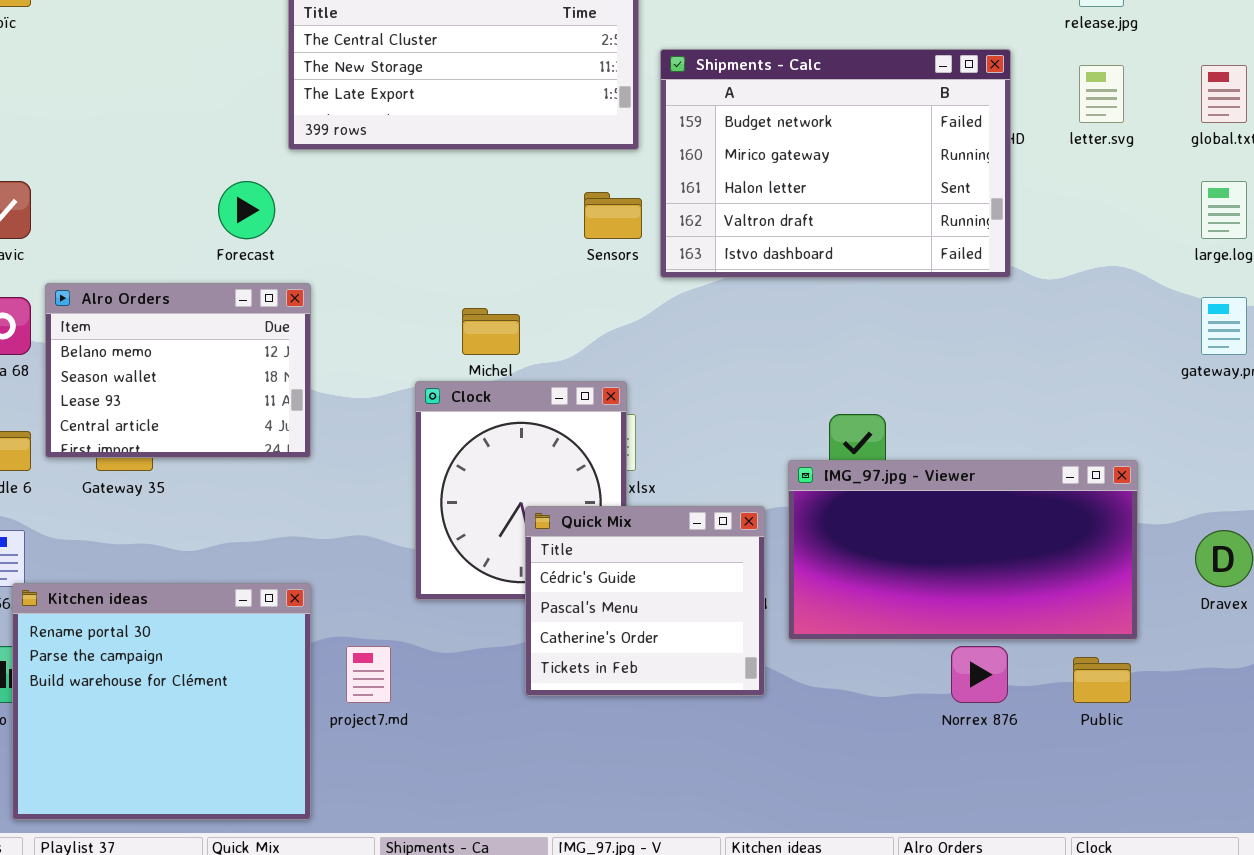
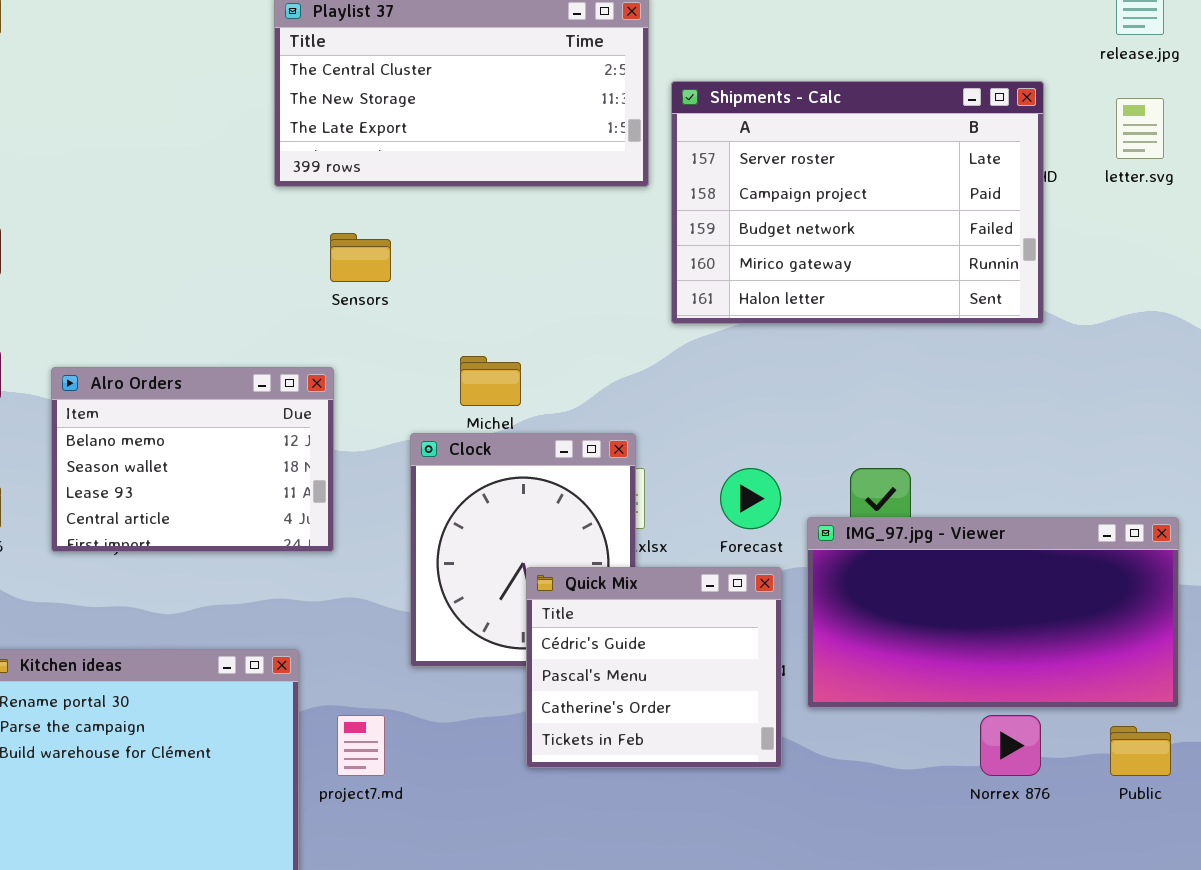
Shipments - Calc: [660,49,1011,278] -> [671,81,1044,324], scrolled up 2 rows
Forecast: [218,181,275,239] -> [720,468,781,529], moved
Sensors: [584,192,642,239] -> [330,233,391,282], moved
Alro Orders: [45,283,311,458] -> [51,367,334,552], moved

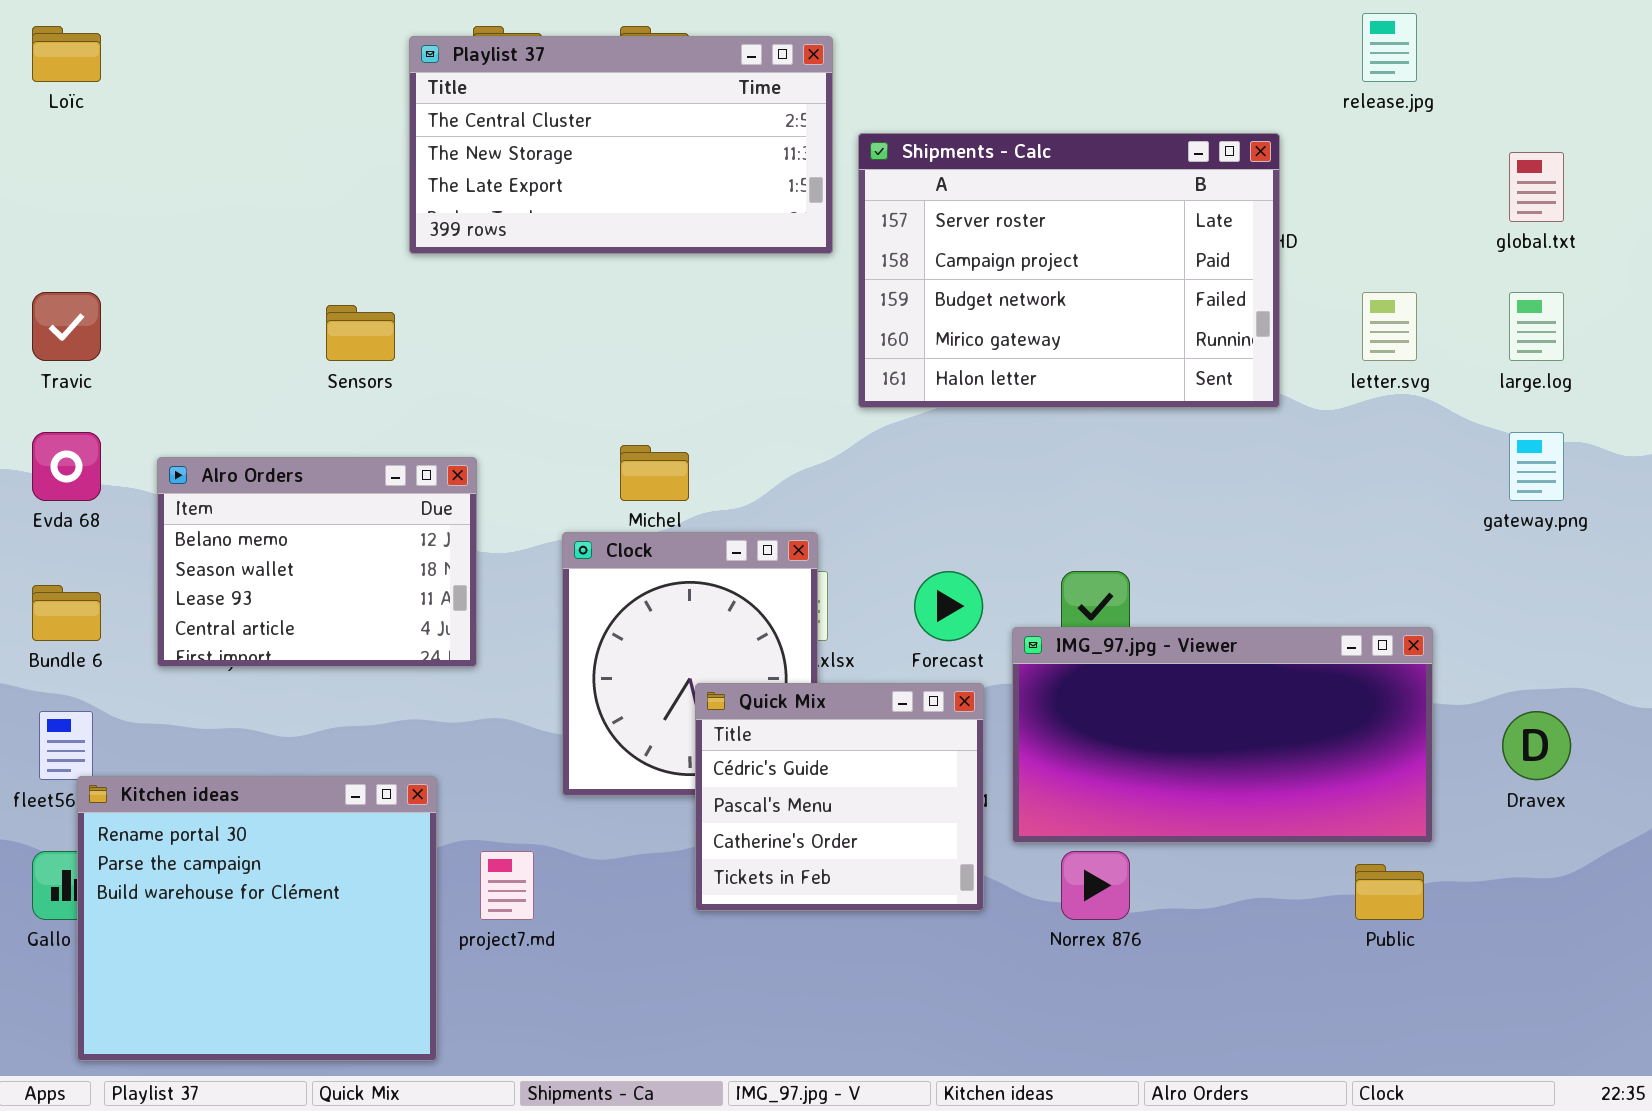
letter.svg: [1116,98,1164,159] -> [1362,292,1417,361], moved
Sensors: [330,233,391,282] -> [326,305,395,361], moved
Norrex 876: [980,715,1041,776] -> [1061,851,1130,920], moved

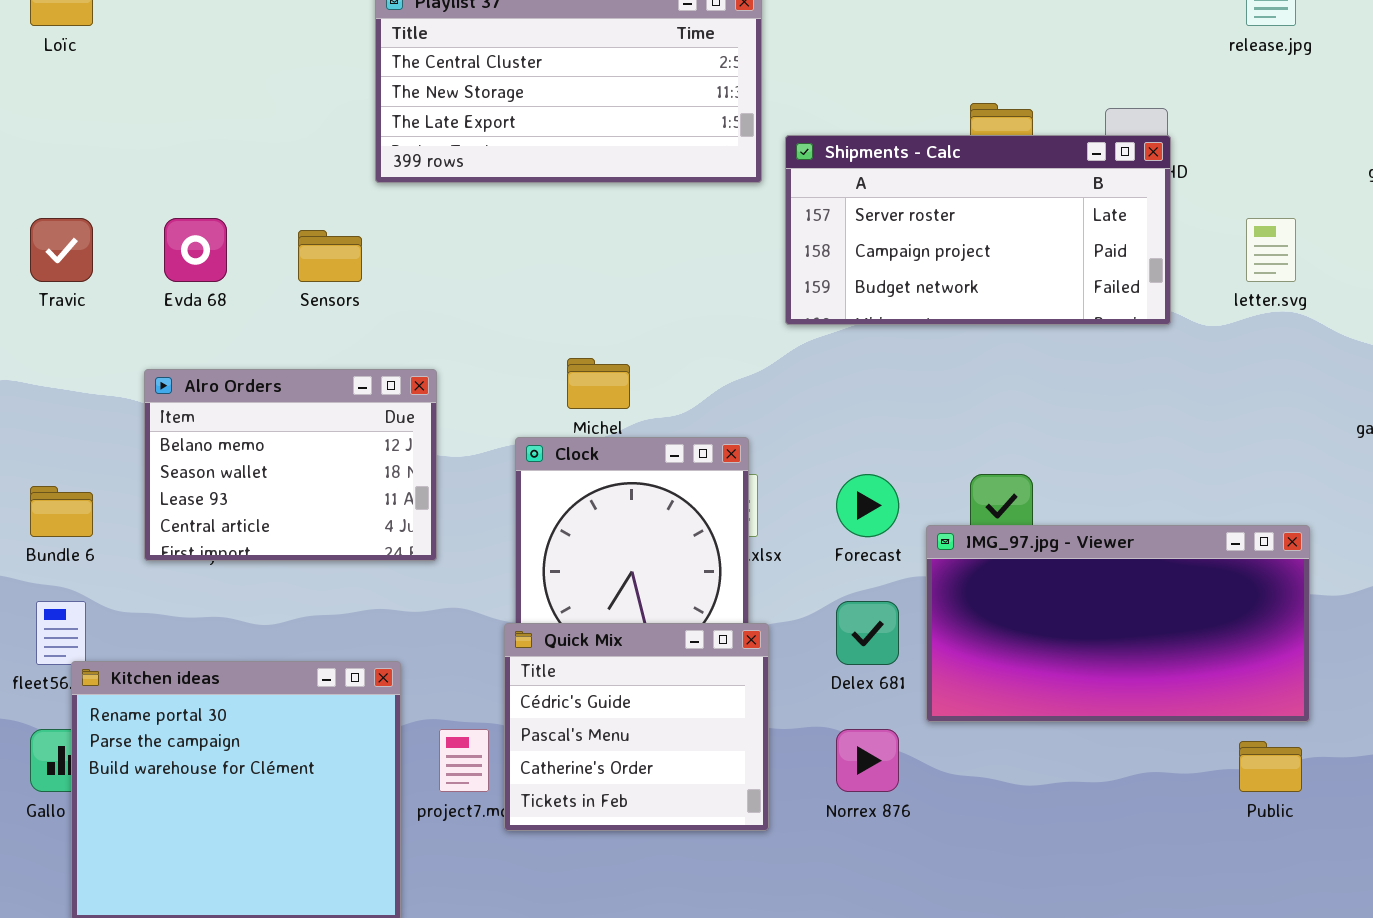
Shipments - Calc: [858,133,1280,408] -> [785,135,1171,325], resized
Evda 68: [32,432,101,501] -> [164,218,227,282], moved
Quick Mix: [695,683,984,911] -> [504,623,769,831], moved
Norrex 876: [1061,851,1130,920] -> [836,729,899,792], moved

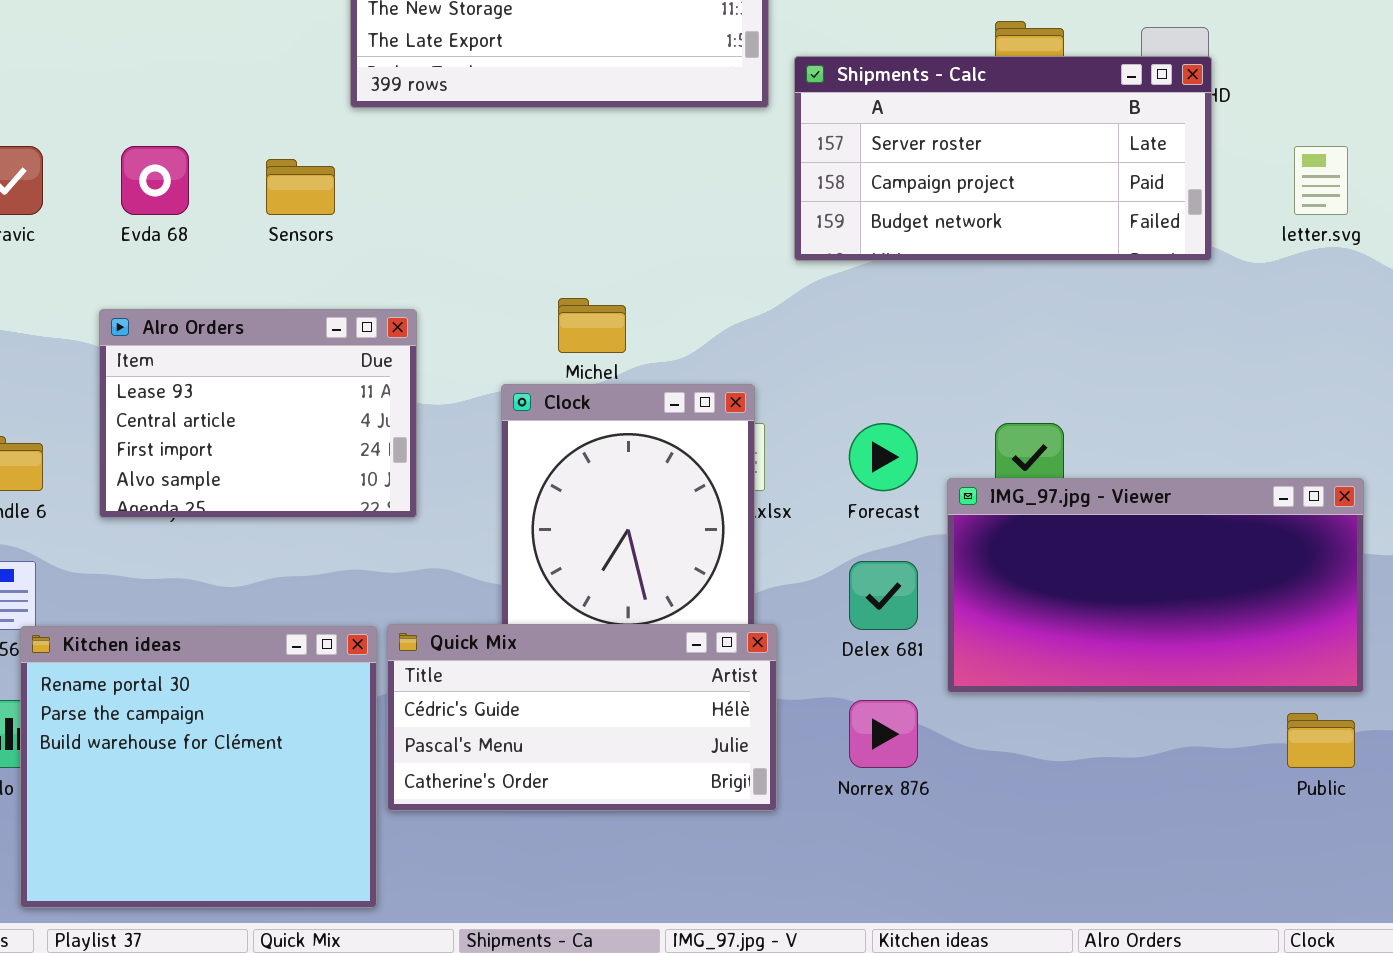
Alro Orders: [144,369,437,561] -> [99,309,417,518], scrolled down 2 rows
Quick Mix: [504,623,769,831] -> [387,624,777,811], resized

